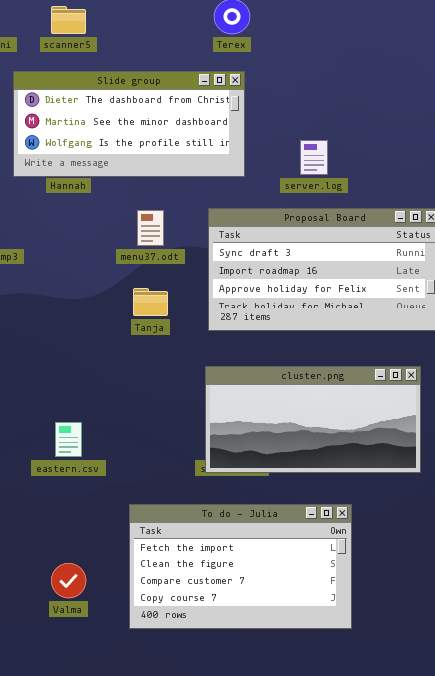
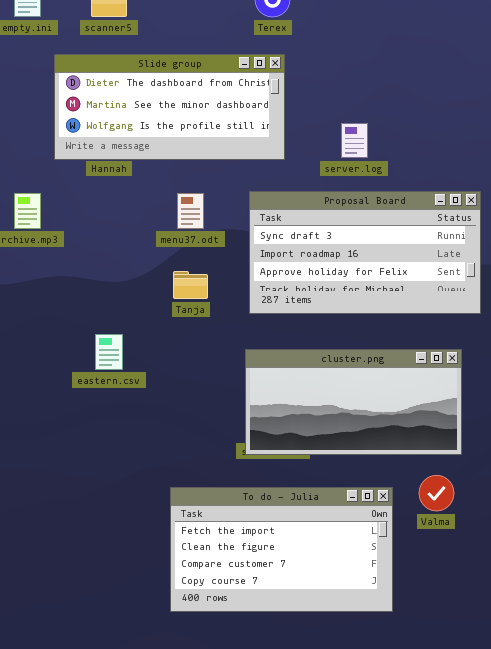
eastern.csv: [55,422,82,457] -> [95,334,123,370], moved
Valma: [51,563,86,598] -> [419,475,454,511], moved

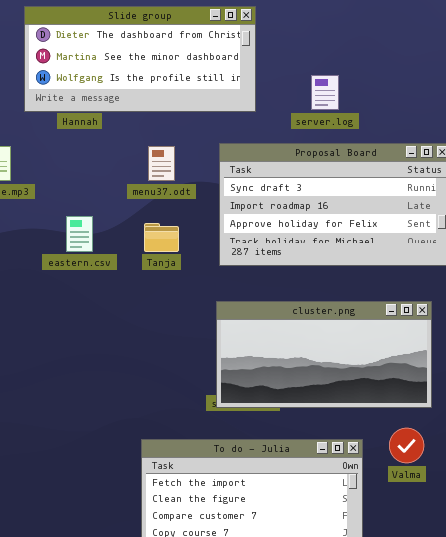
eastern.csv: [95,334,123,370] -> [66,216,93,252], moved

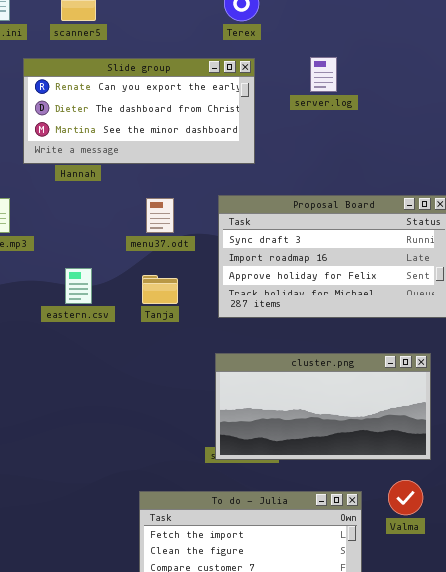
Slide group: [24,6,256,112] -> [23,58,255,164], scrolled up 1 row
server.log: [311,75,339,110] -> [310,57,337,92], moved

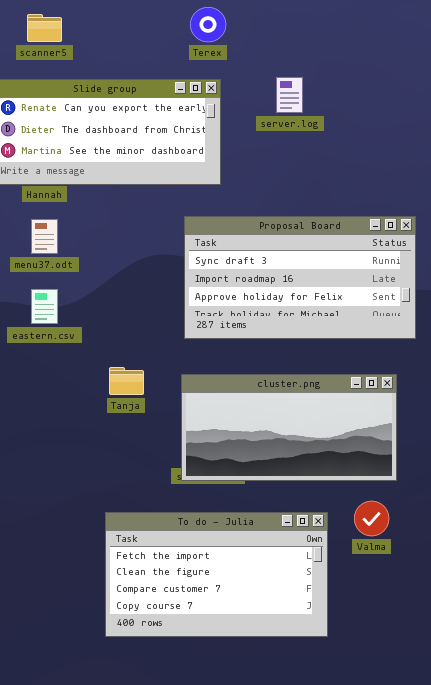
menu37.odt: [146,198,174,233] -> [31,219,58,254], moved
Tanja: [142,275,178,304] -> [109,367,144,395], moved

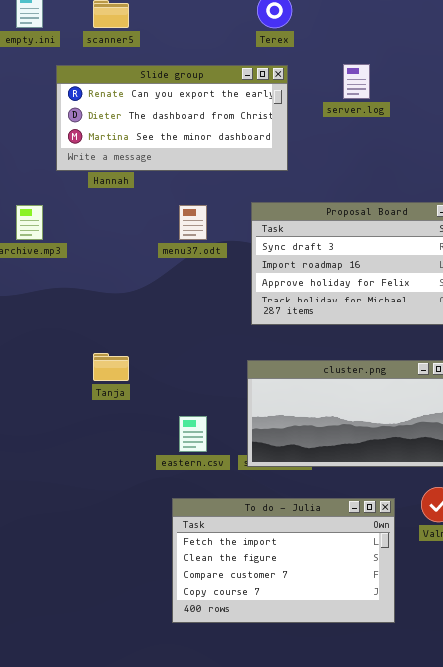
menu37.odt: [31,219,58,254] -> [179,205,207,240], moved
eastern.csv: [31,289,58,324] -> [179,416,207,452], moved
Tanja: [109,367,144,395] -> [93,353,129,381], moved

